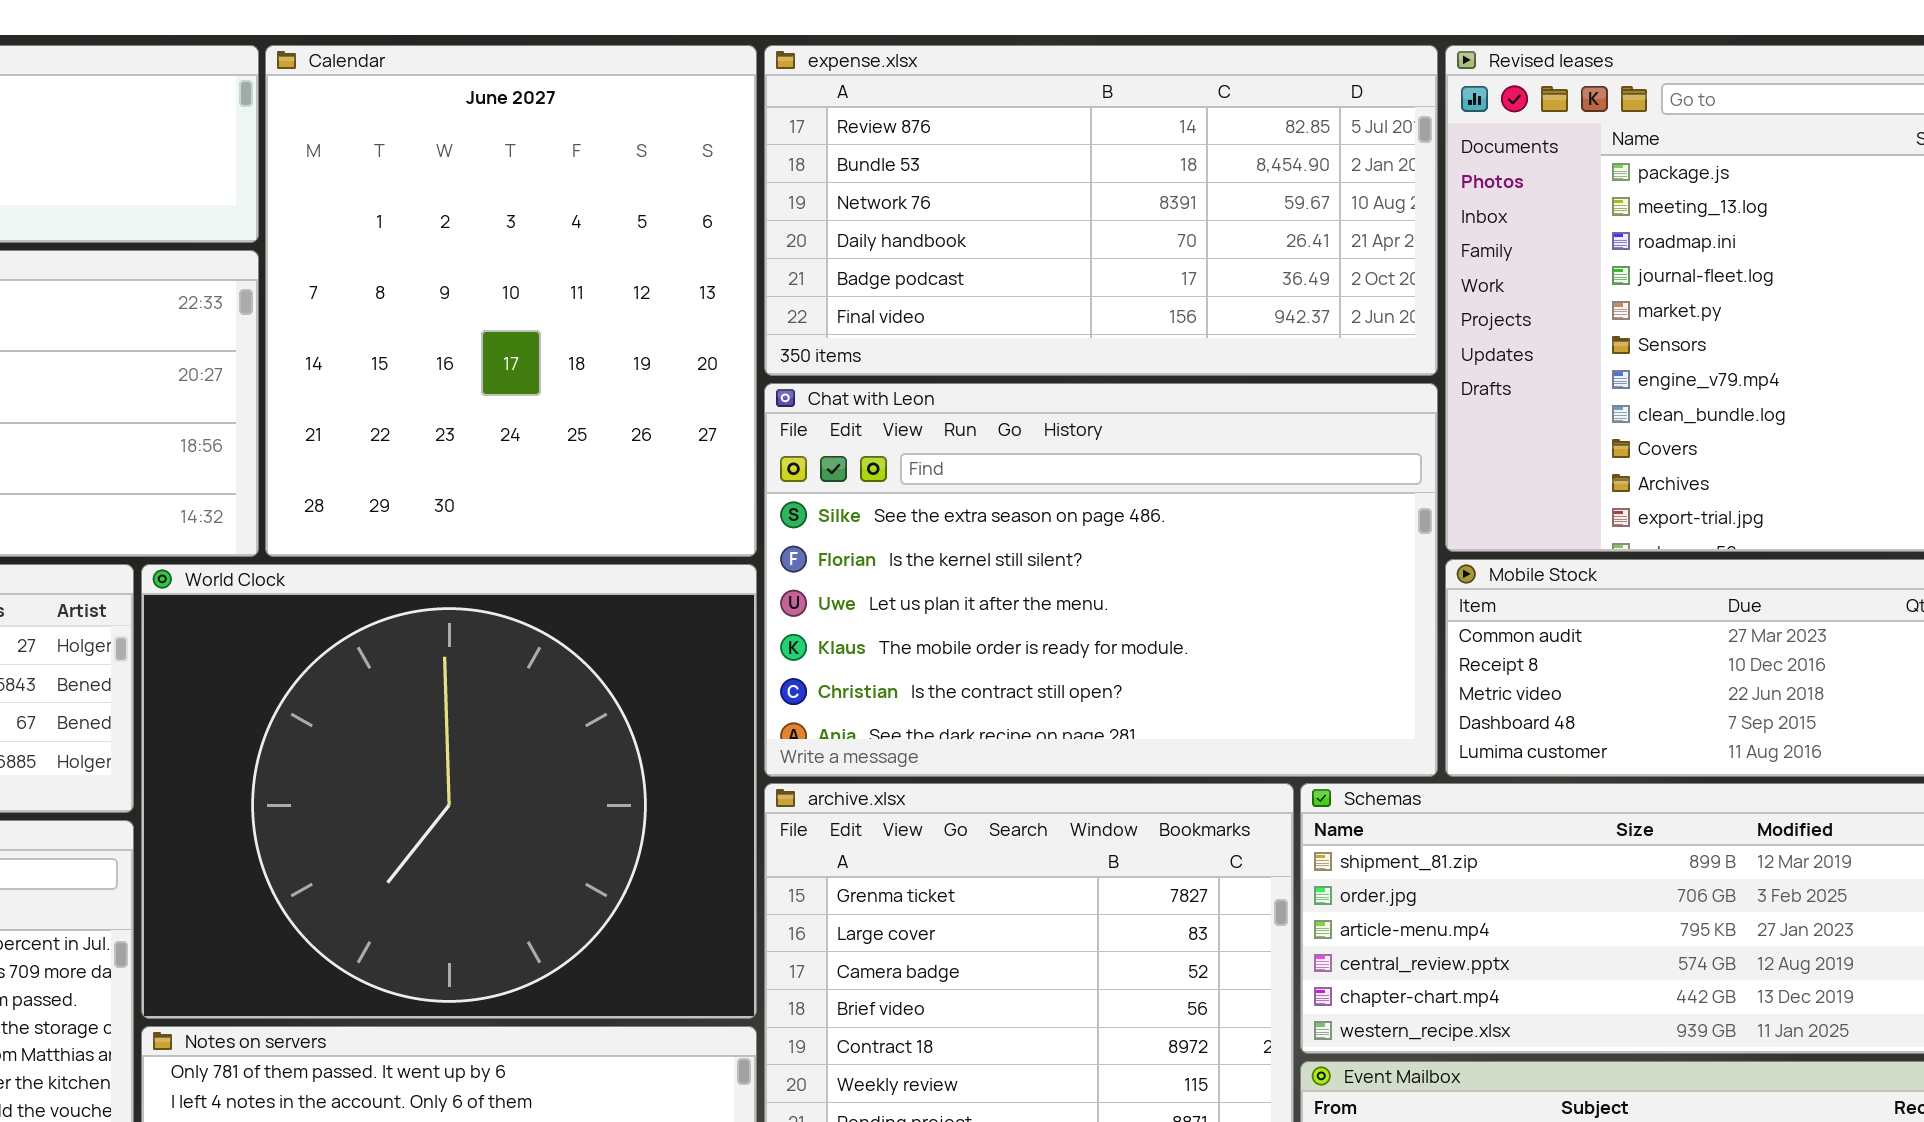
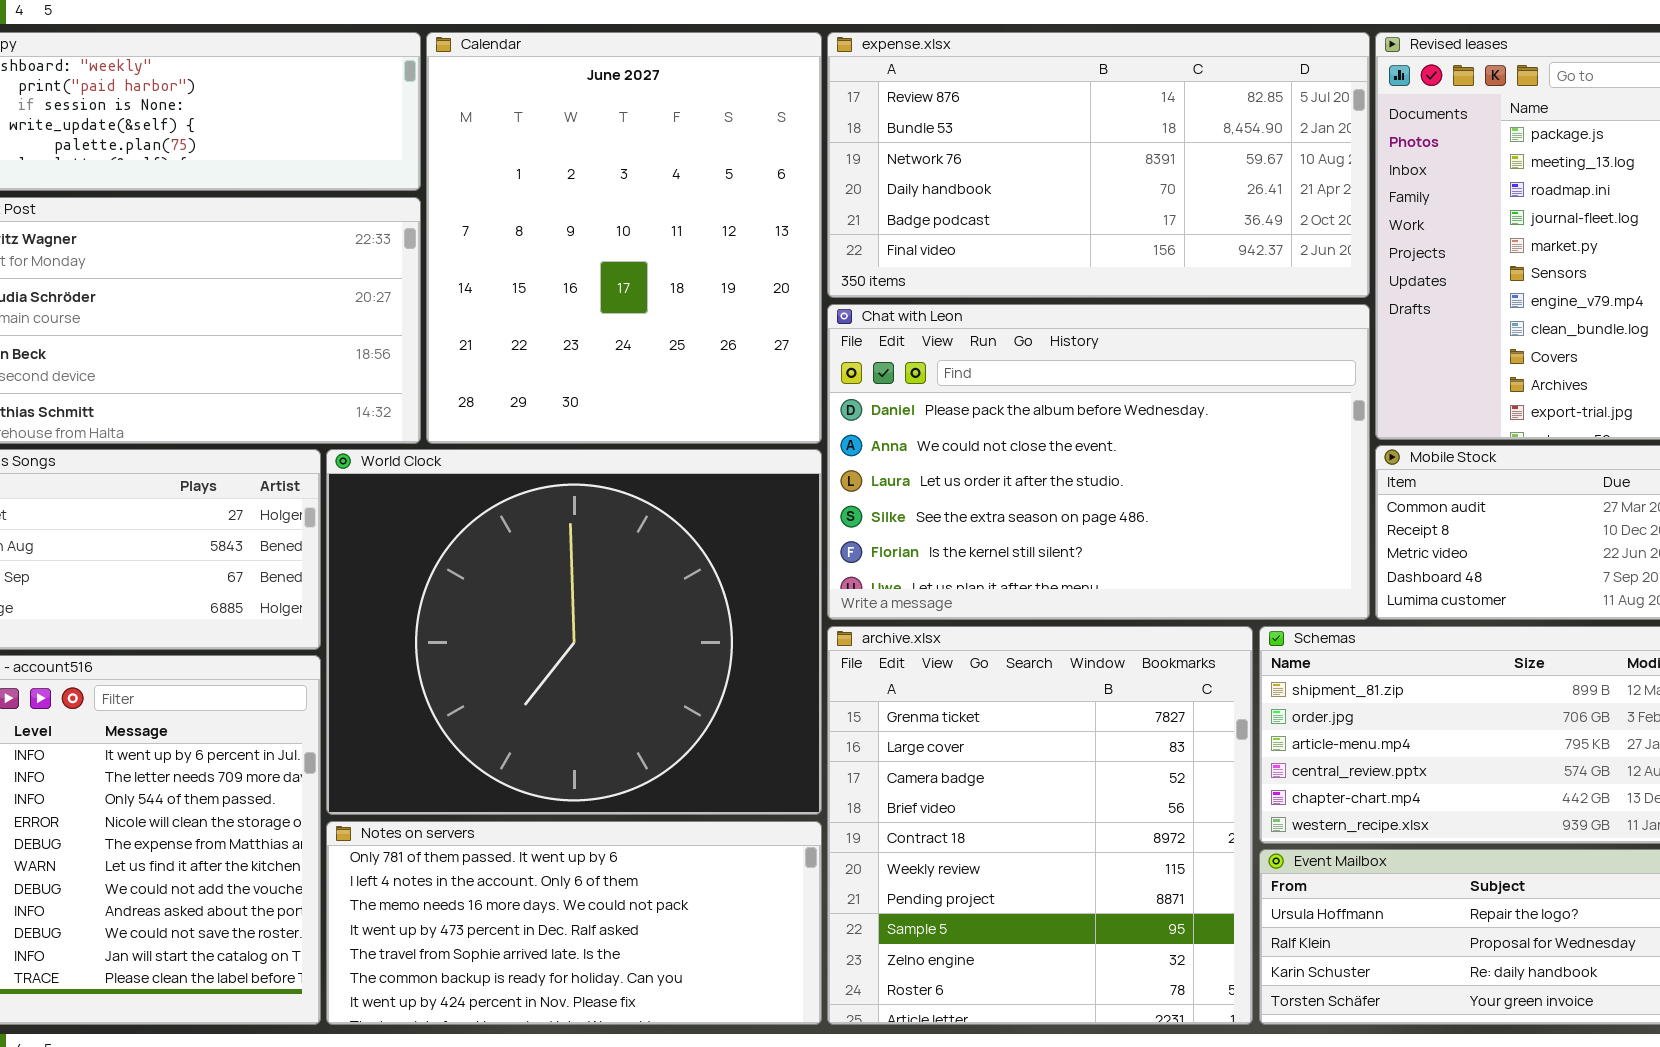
Chat with Leon: [764,383,1438,777] -> [827,304,1370,620], scrolled up 3 rows

